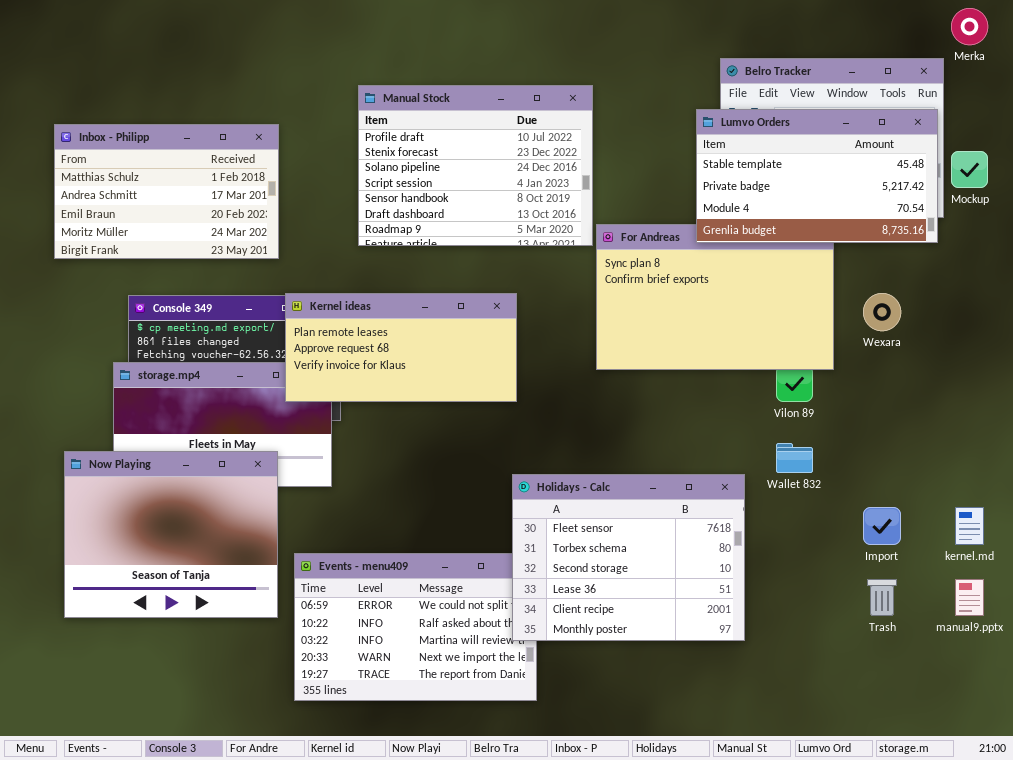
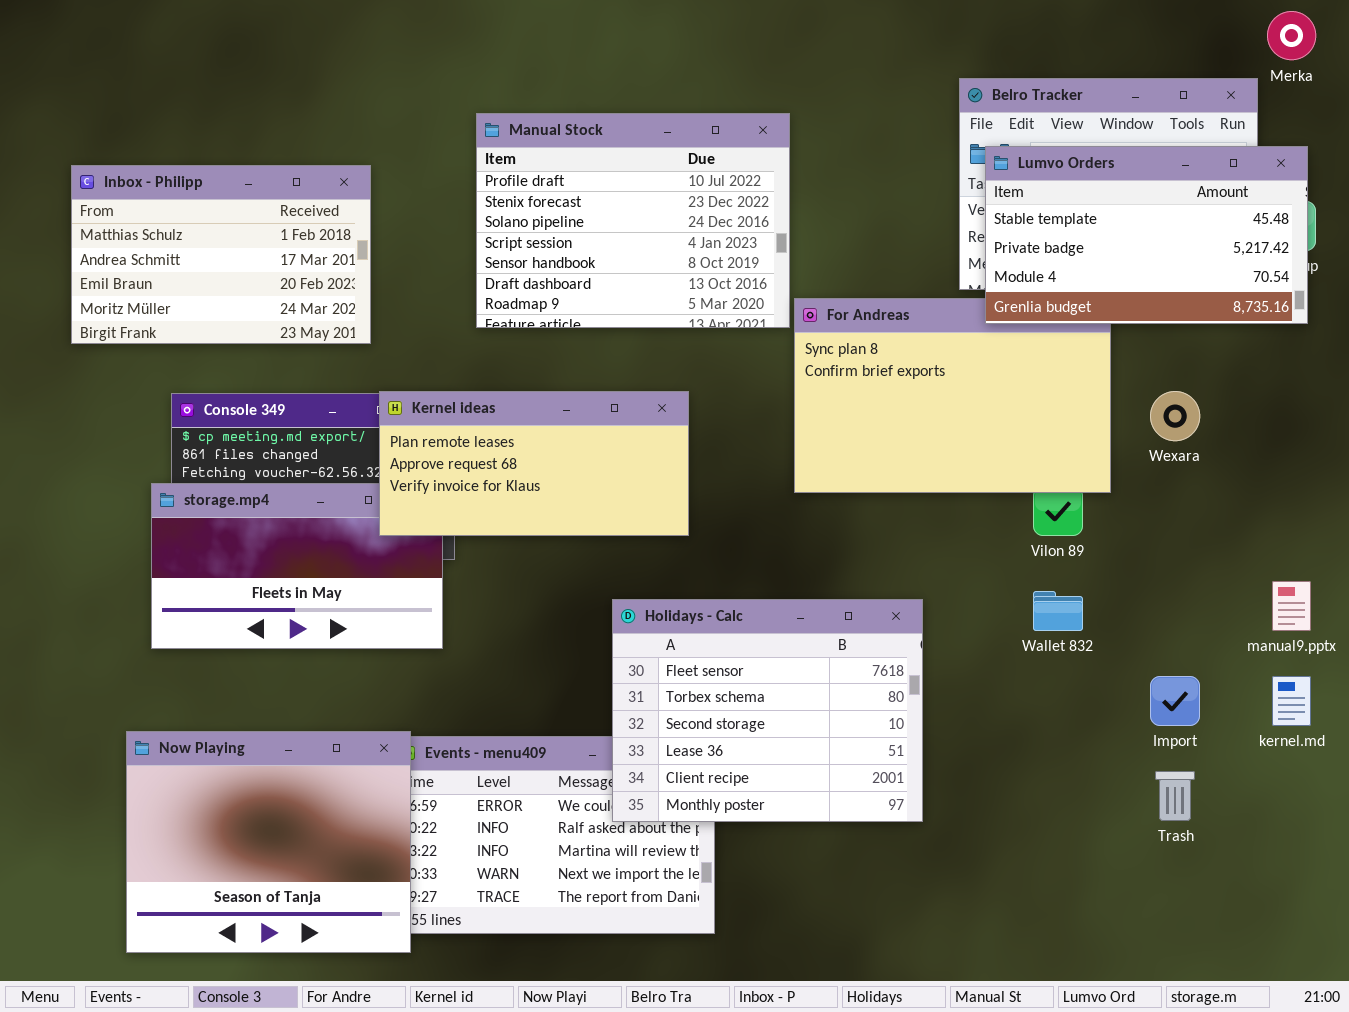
Lumvo Orders: [696,109,938,243] -> [985,146,1308,324], moved
Now Playing: [64,451,278,618] -> [126,731,411,953], moved
Holidays - Calc: [512,474,745,641] -> [612,599,923,822], moved
manual9.pptx: [955,579,984,616] -> [1272,581,1311,631], moved

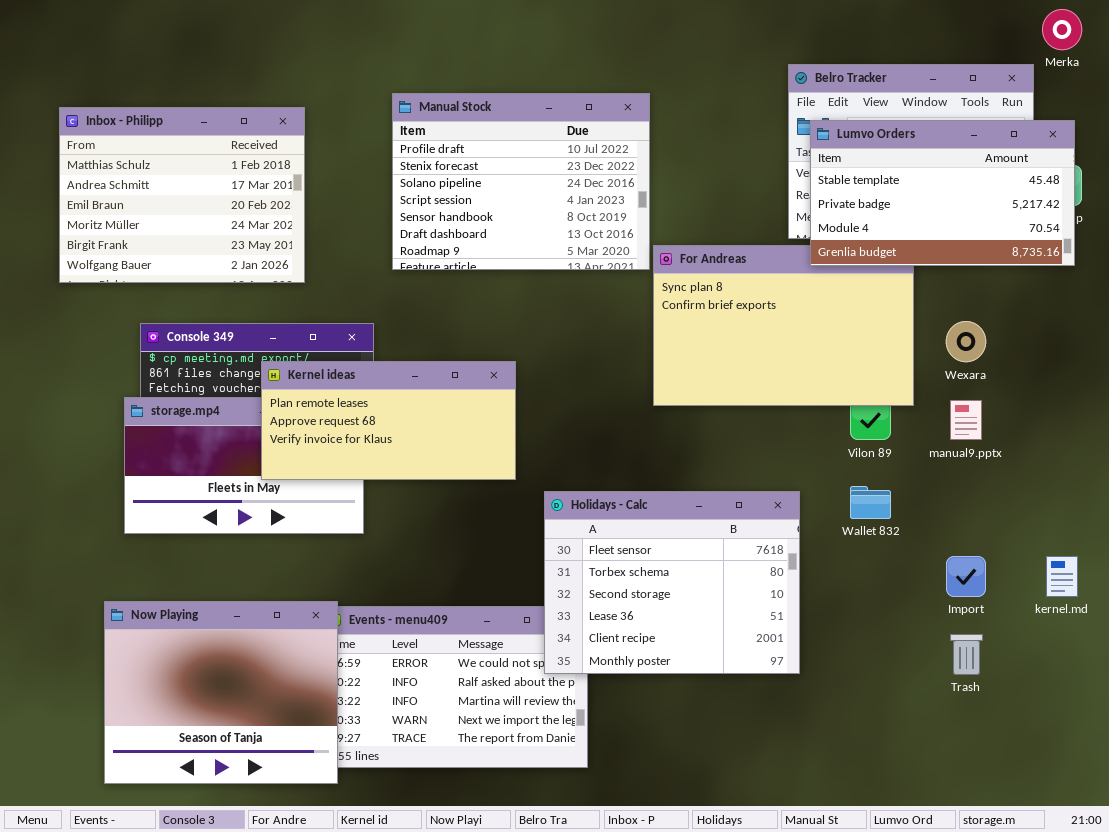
Inbox - Philipp: [71,165,371,344] -> [59,107,305,283], resized
Kernel ideas: [379,391,689,536] -> [261,361,516,480], moved
manual9.pptx: [1272,581,1311,631] -> [950,400,982,440], moved
Holidays - Calc: [612,599,923,822] -> [544,491,800,674], moved

